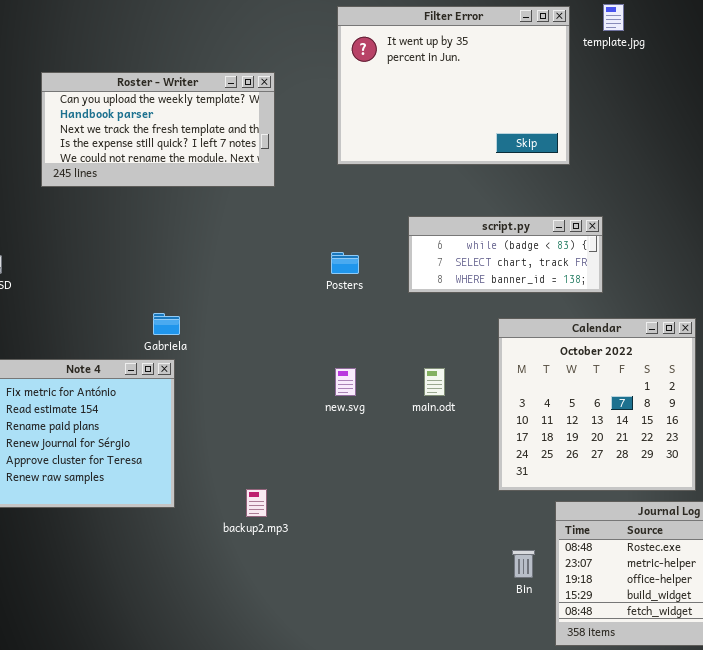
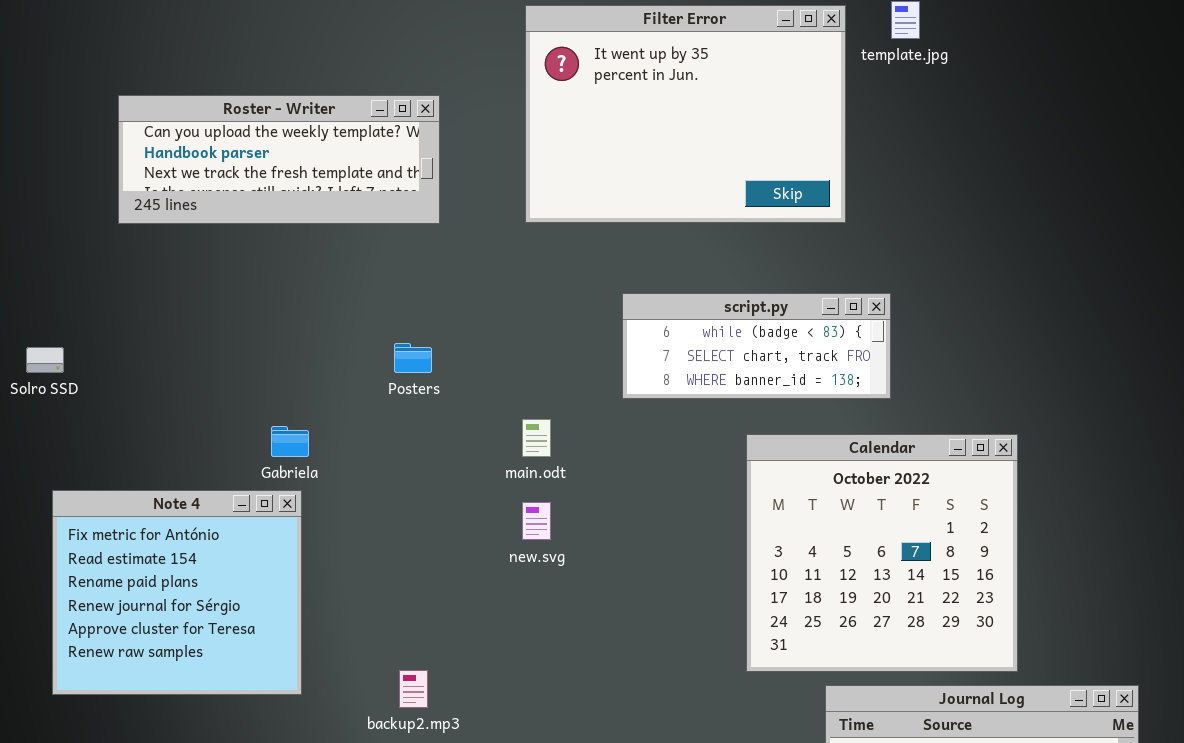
Roster - Writer: [41,72,275,187] -> [118,95,440,224], resized
Posters: [331,252,359,274] -> [394,343,432,373], moved
main.odt: [424,368,445,396] -> [522,419,551,457], moved

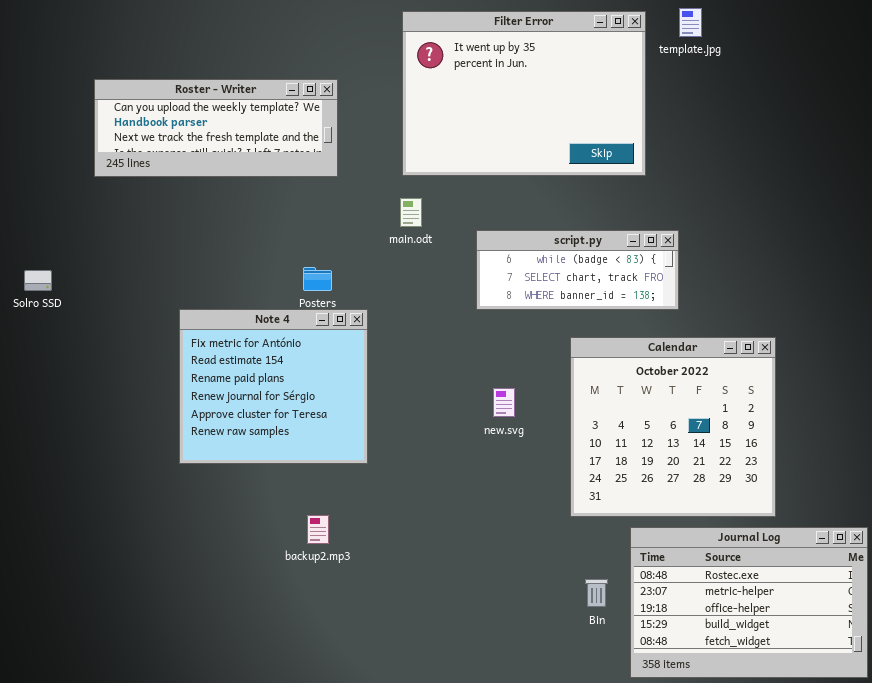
main.odt: [522,419,551,457] -> [400,198,422,227], moved
Note 4: [52,490,302,695] -> [179,309,368,464], moved
new.svg: [522,502,551,540] -> [493,388,515,417], moved

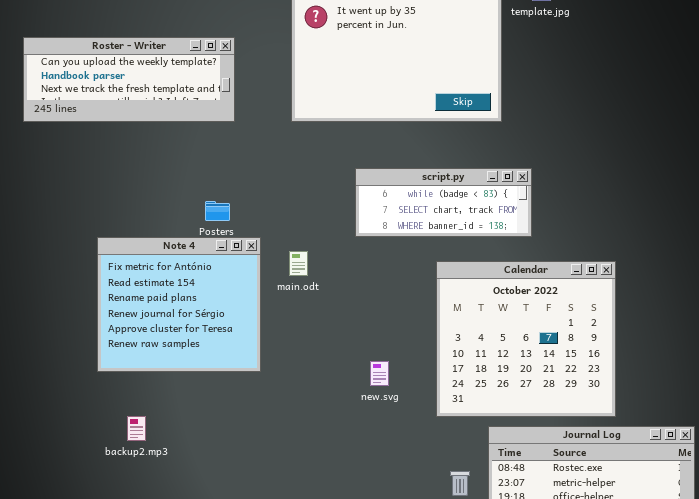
main.odt: [400,198,422,227] -> [289,251,308,276], moved
new.svg: [493,388,515,417] -> [370,361,389,386], moved
backup2.mp3: [307,515,329,544] -> [127,416,146,441], moved

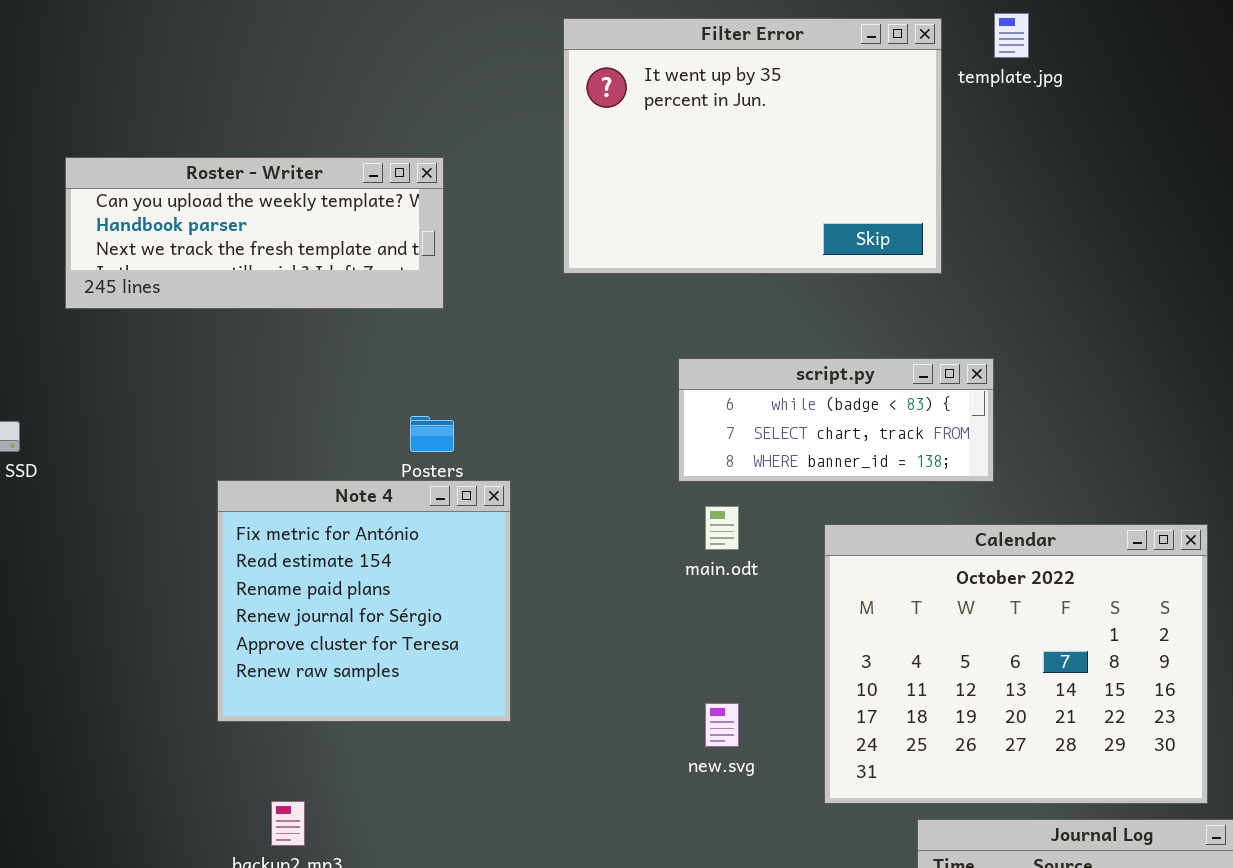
Roster - Writer: [23,37,235,122] -> [65,157,444,309], moved
main.odt: [289,251,308,276] -> [705,506,739,550], moved
Calendar: [436,261,616,417] -> [824,524,1208,804], resized

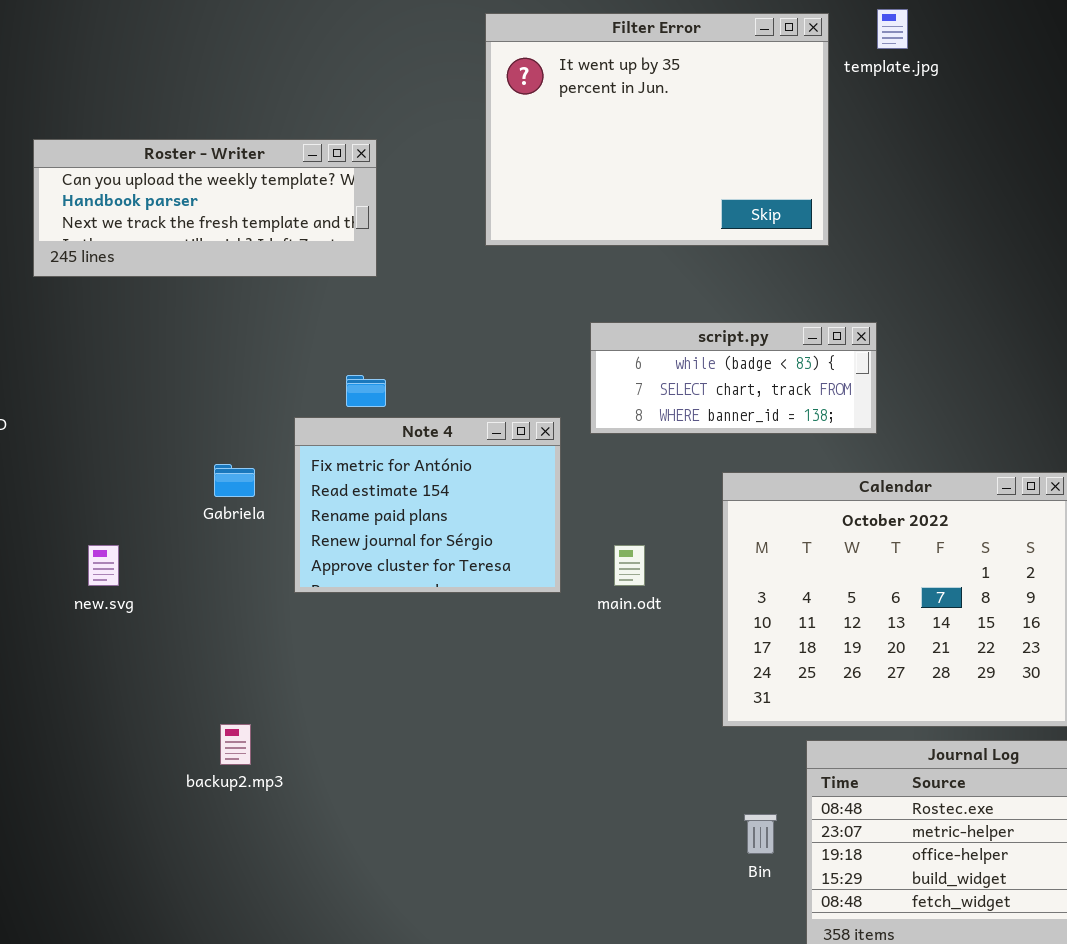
Note 4: [217,480,511,722] -> [294,417,561,593], moved, resized
main.odt: [705,506,739,550] -> [614,545,645,586], moved
new.svg: [705,703,739,747] -> [88,545,119,586], moved

